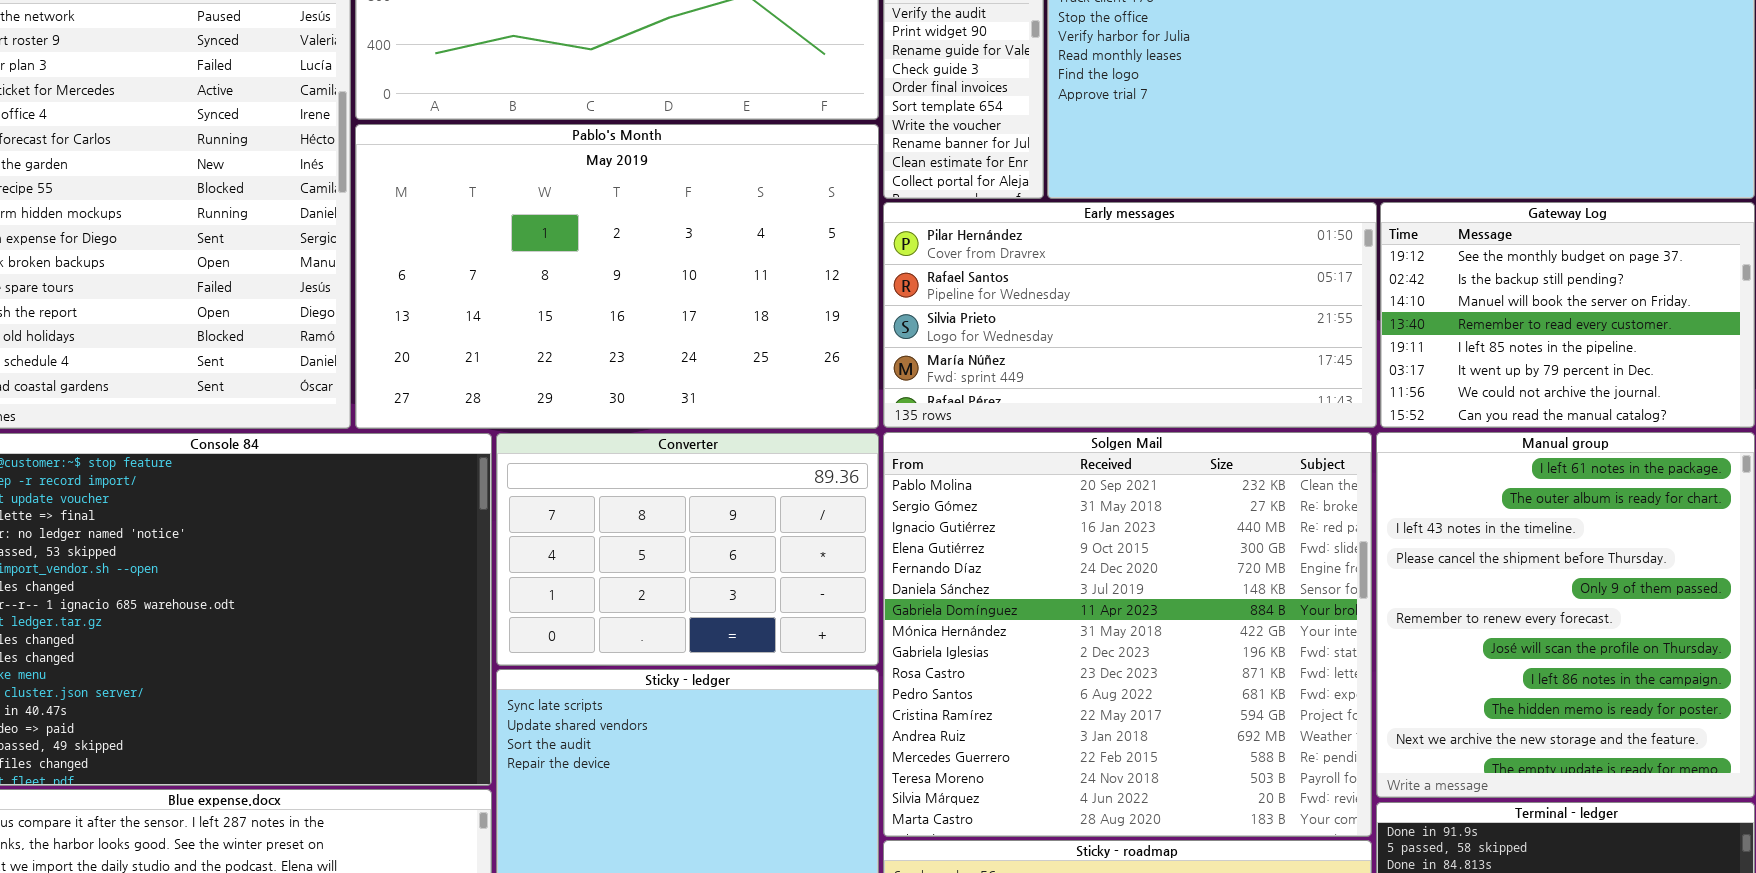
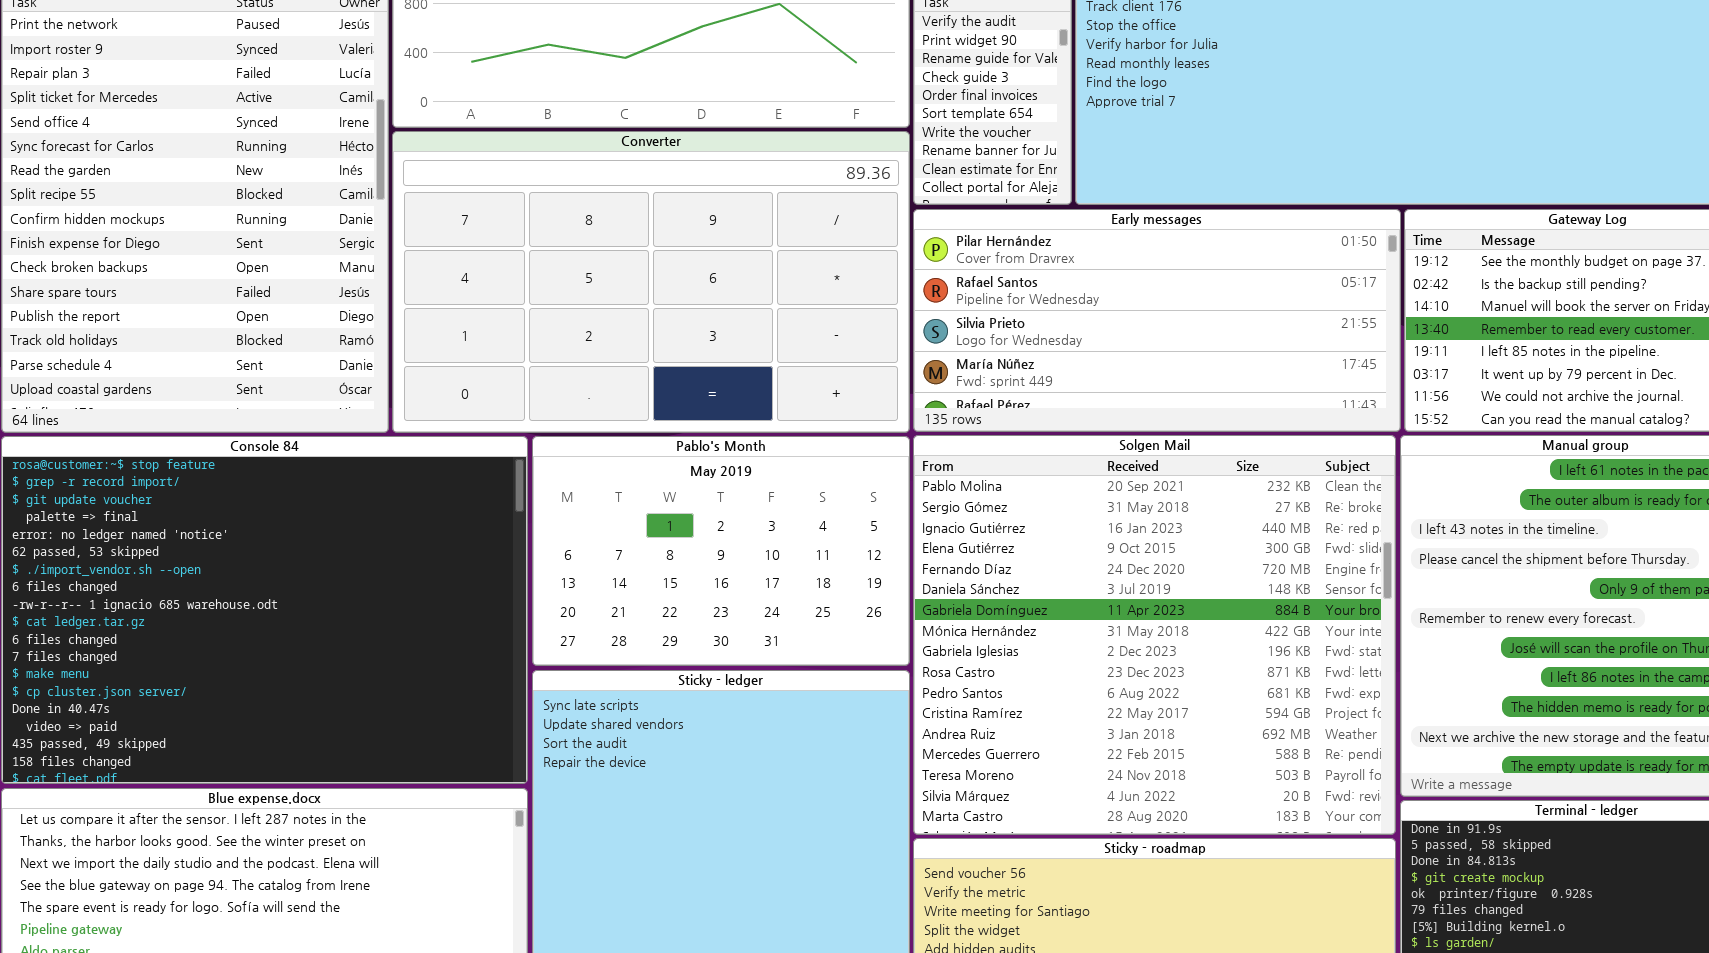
Pablo's Month: [355,124,879,429] -> [532,436,910,666], moved, resized
Converter: [496,433,879,666] -> [392,131,910,433], moved, resized

